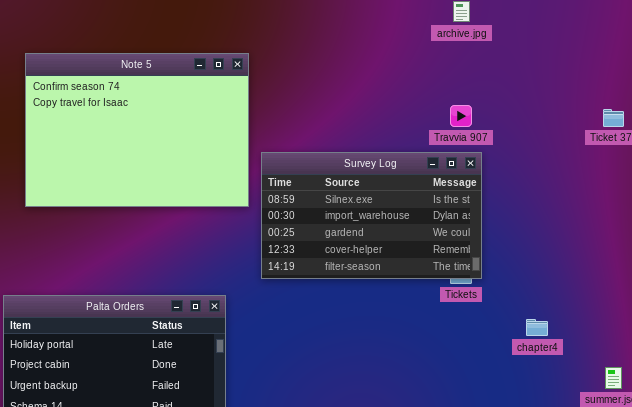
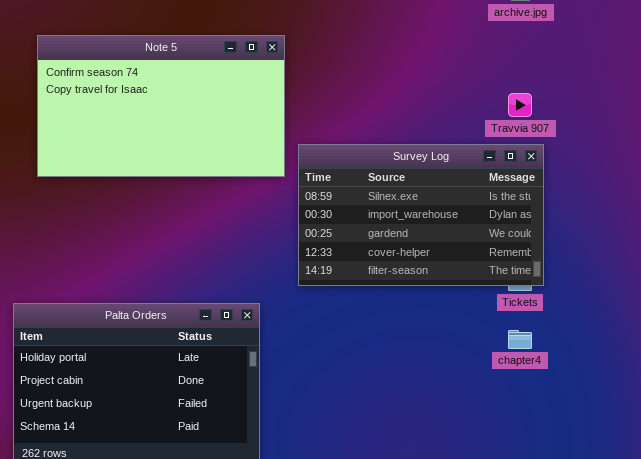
Note 5: [25,53,249,207] -> [37,35,285,177], resized
chapter4: [526,319,548,336] -> [508,330,532,349], moved

